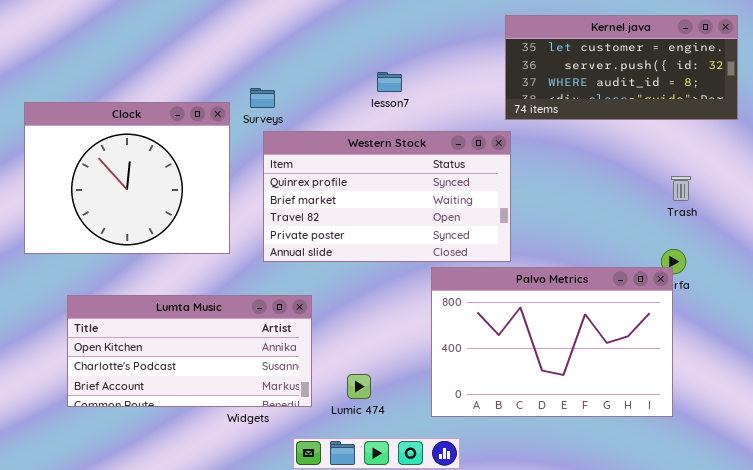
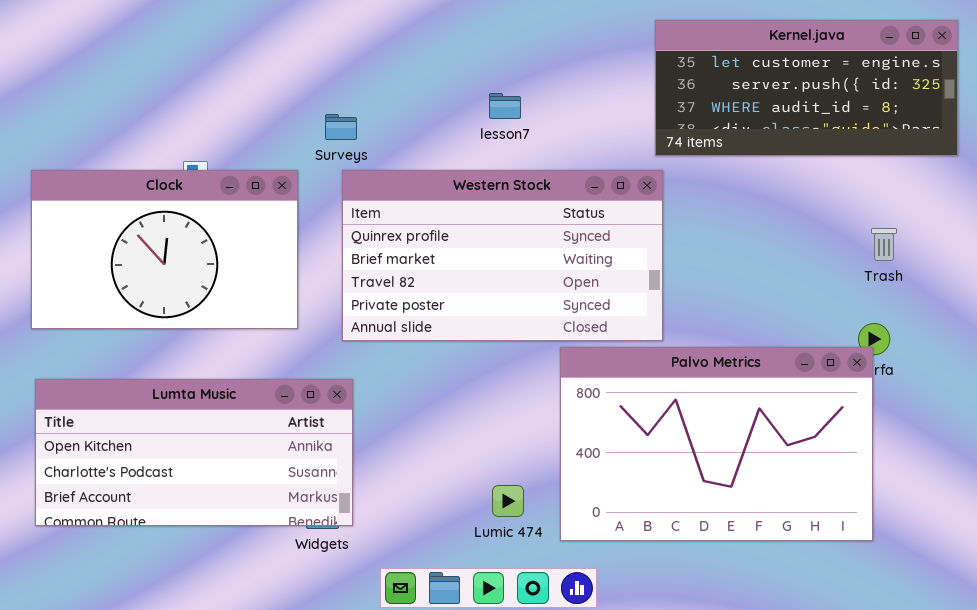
Clock: [24,102,230,254] -> [31,170,298,329], resized
Lumta Music: [67,295,312,407] -> [35,379,353,526], moved
Lumic 474: [347,374,371,399] -> [492,485,524,517], moved

